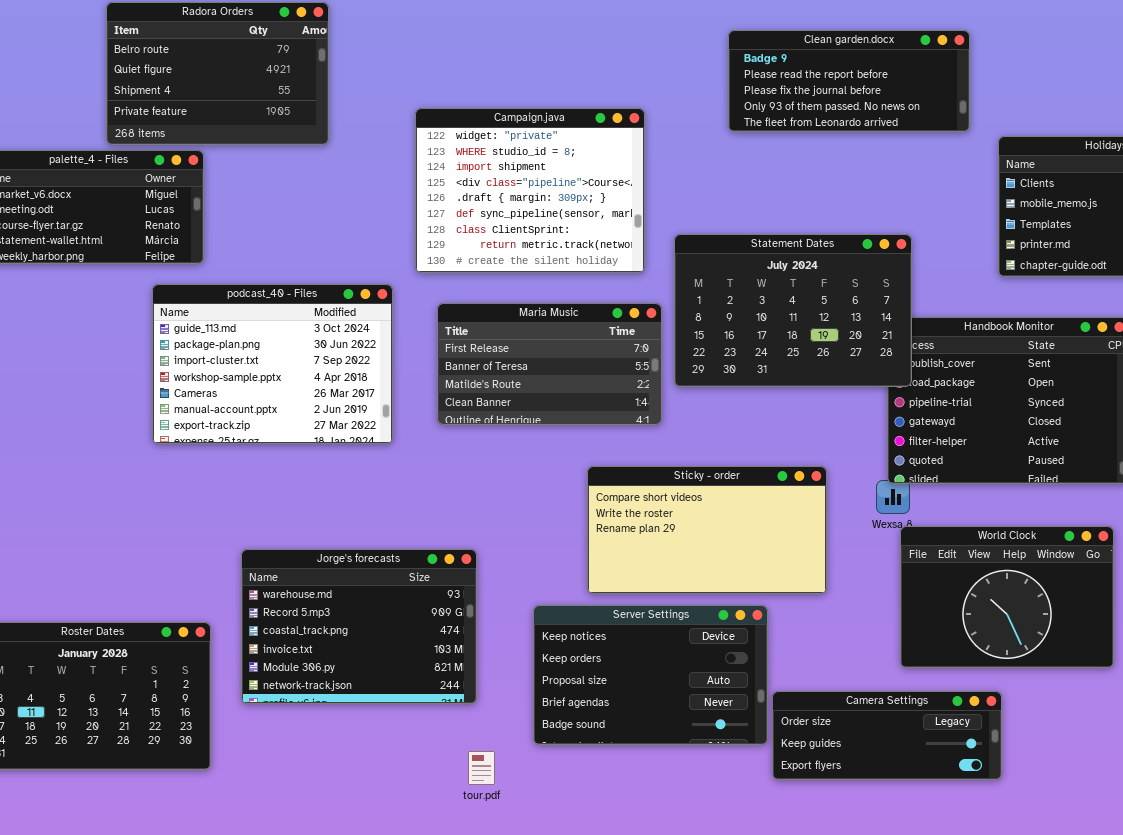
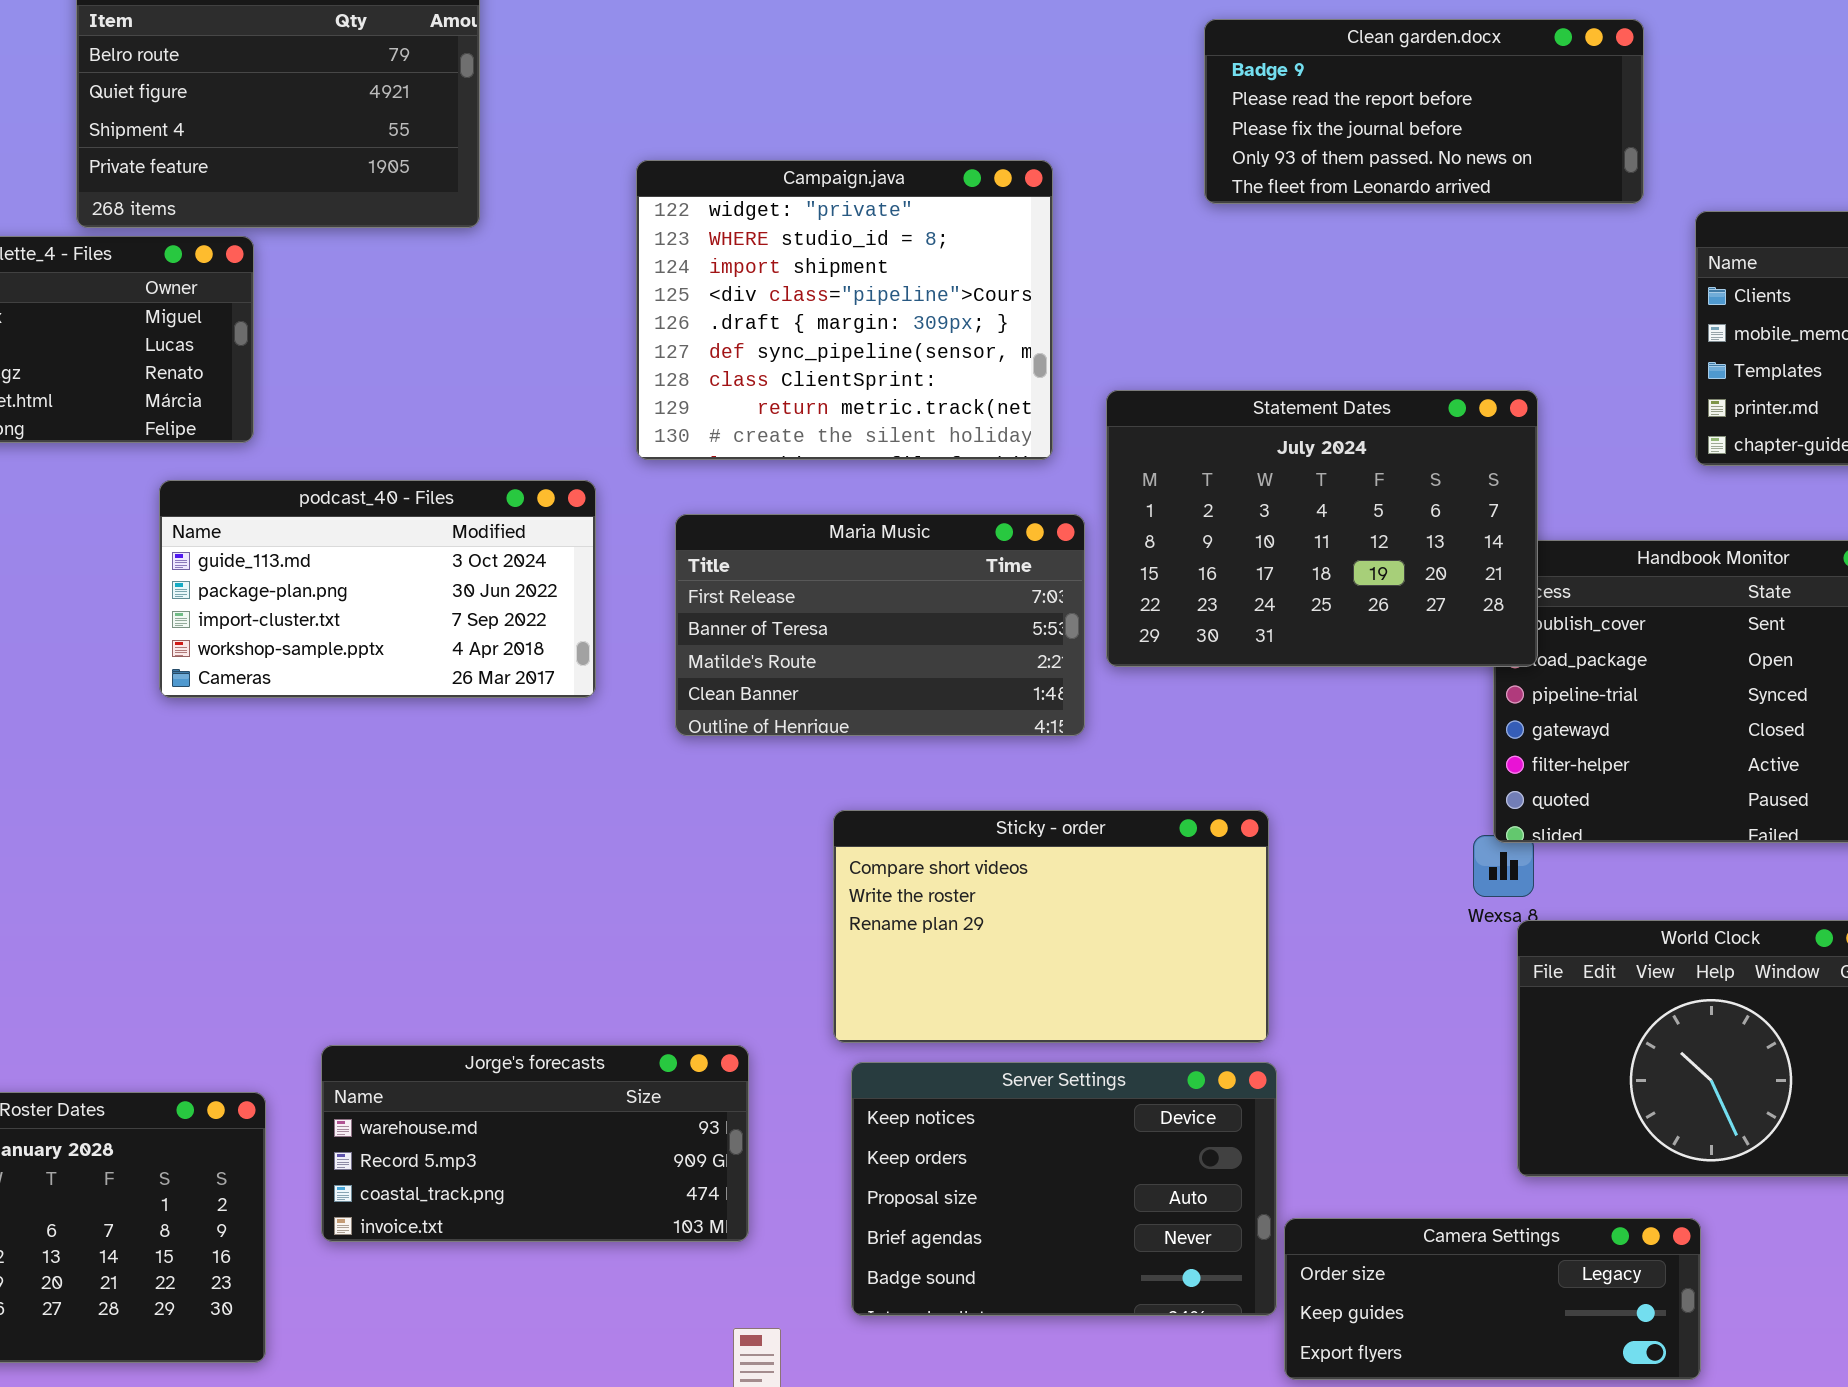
podcast_40 - Files: [152,284,393,444] -> [159,480,596,698], resized
Sticky - order: [587,466,827,594] -> [833,810,1269,1043], moved
Jorge's forecasts: [241,549,477,704] -> [321,1045,749,1242], resized

